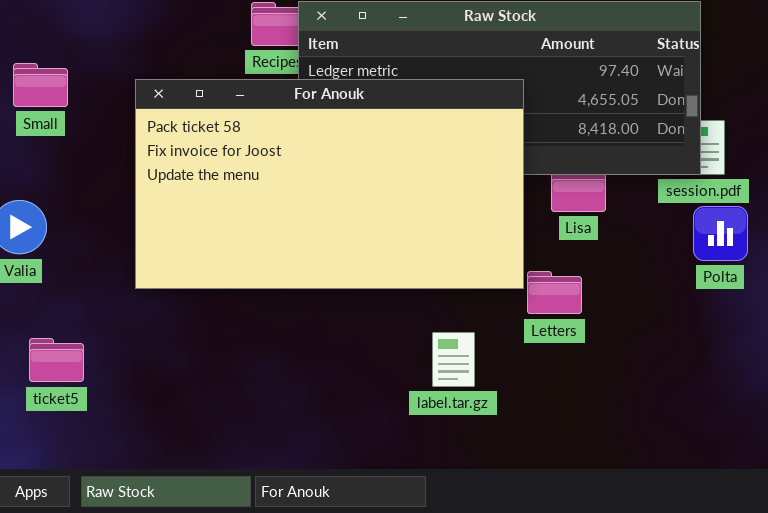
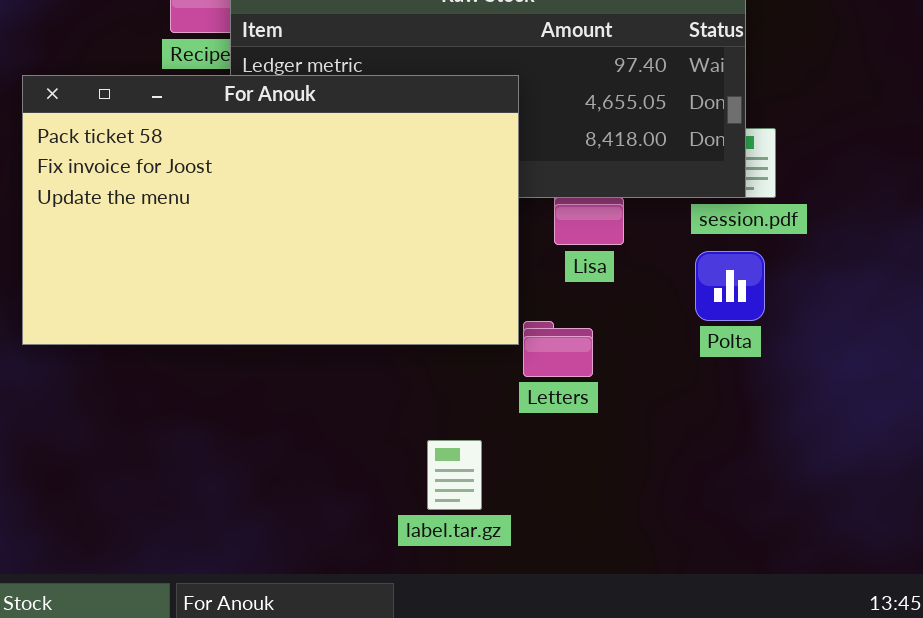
Polta: [693,206,748,261] -> [695,251,765,321], moved
label.tar.gz: [432,332,475,387] -> [427,440,482,510], moved

